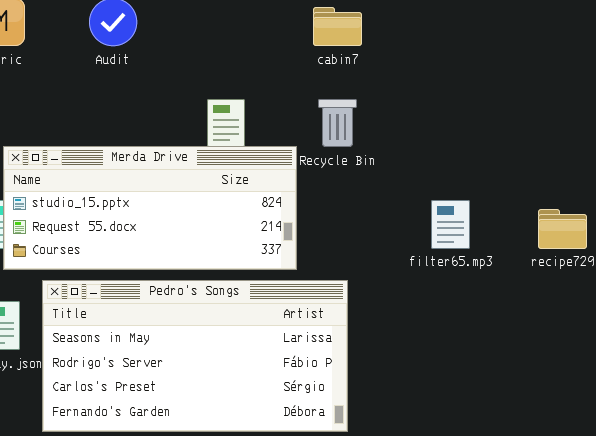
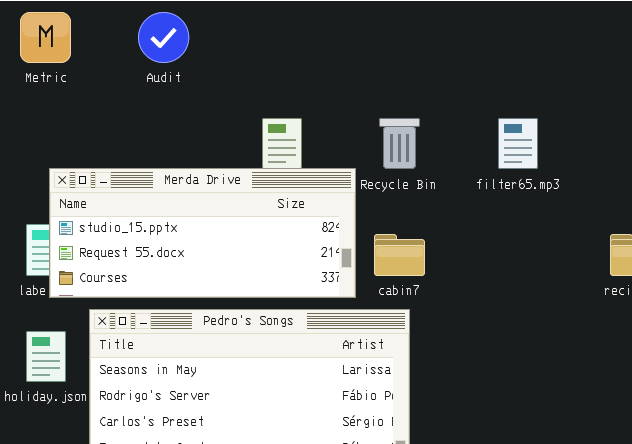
cabin7: [313,7,362,46] -> [374,234,425,276], moved
filter65.mp3: [431,200,470,249] -> [498,118,538,169], moved

